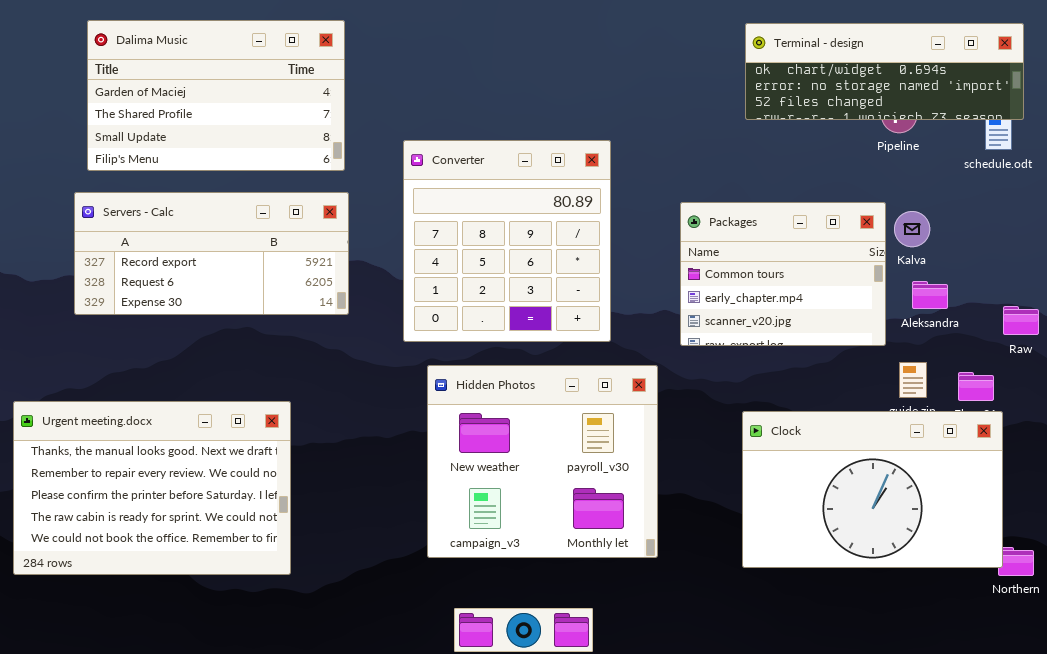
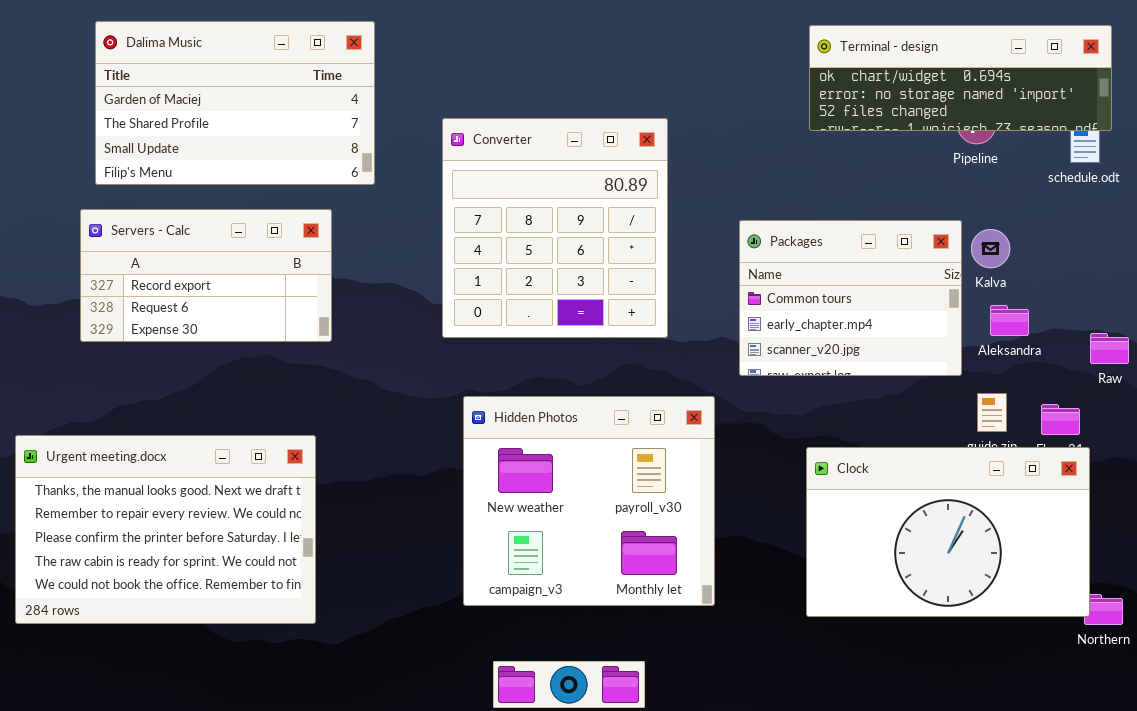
Converter: [403,140,611,342] -> [442,118,668,338], moved
Servers - Calc: [74,192,349,315] -> [80,209,332,342], resized

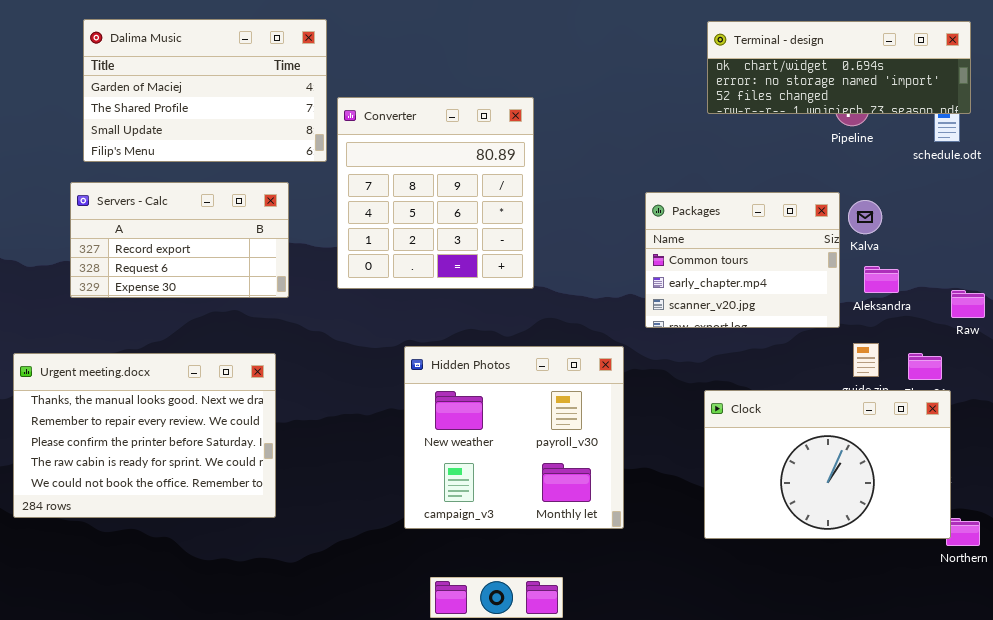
Converter: [442,118,668,338] -> [337,97,534,289], moved
Urgent meeting.docx: [15,435,316,624] -> [13,353,276,518], moved

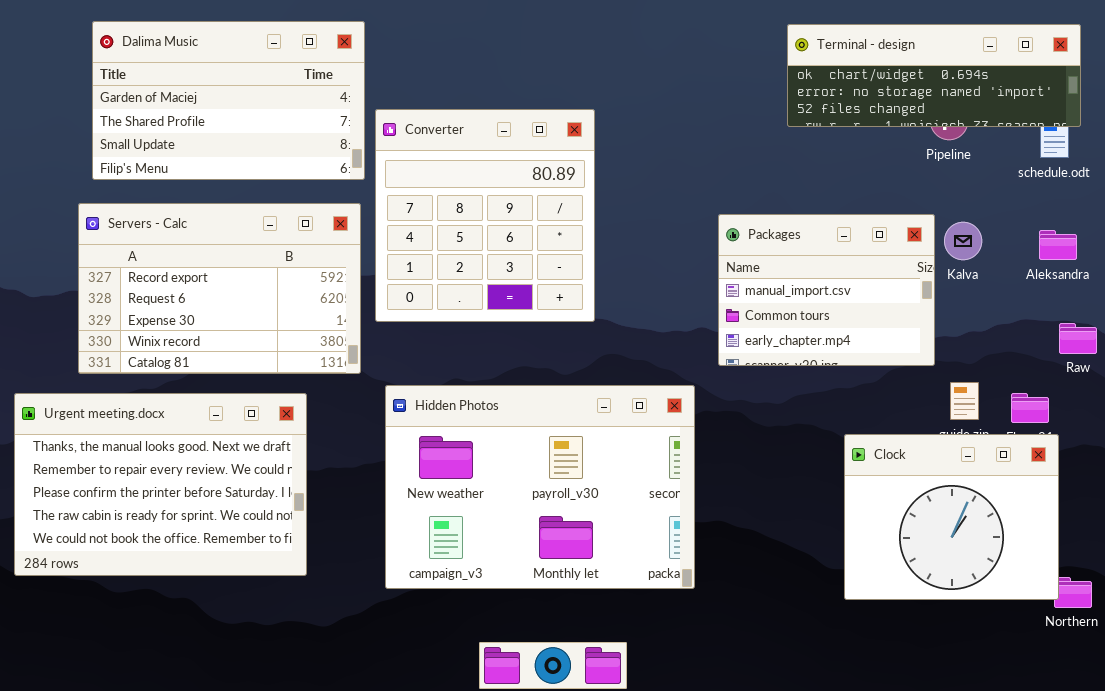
Servers - Calc: [70,182,289,298] -> [78,203,361,374], resized
Packages: [645,192,840,328] -> [718,214,935,366], scrolled up 1 row
Aleksandra: [864,266,899,293] -> [1039,230,1077,260], moved
Hidden Photos: [404,346,624,529] -> [385,385,695,589], resized
Clock: [704,390,951,539] -> [844,434,1059,600], resized

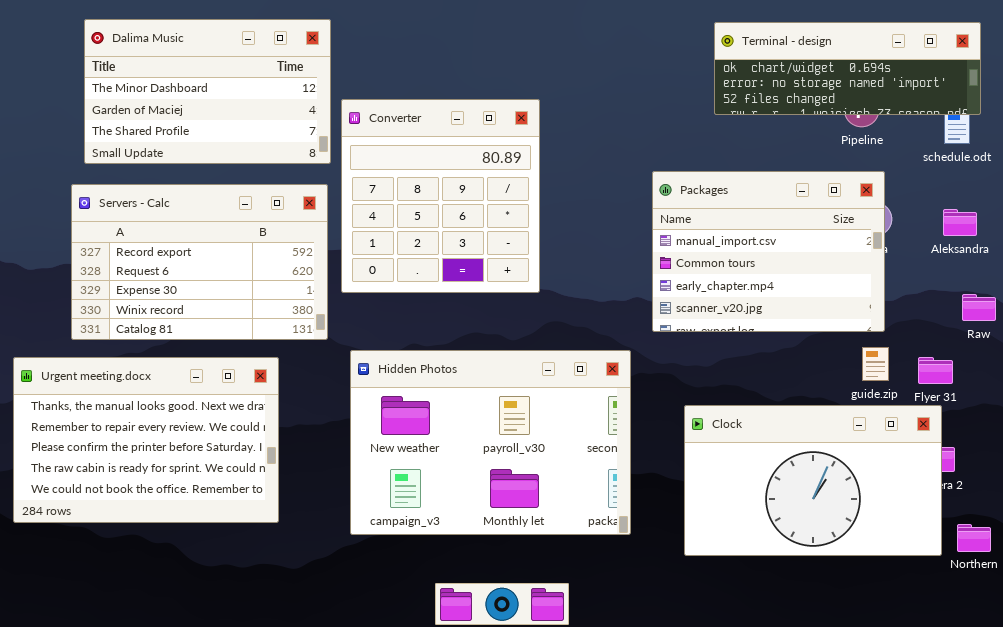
Dalima Music: [92,21,365,180] -> [84,19,331,164], scrolled up 1 row
Packages: [718,214,935,366] -> [652,171,885,332], resized
Clock: [844,434,1059,600] -> [684,405,942,556], moved, resized

